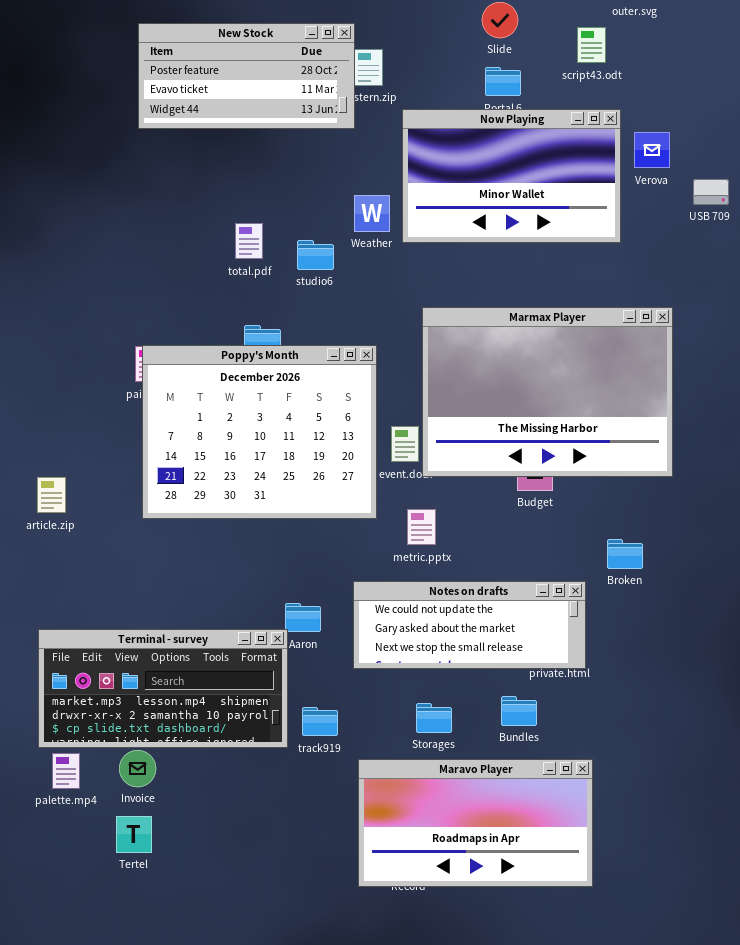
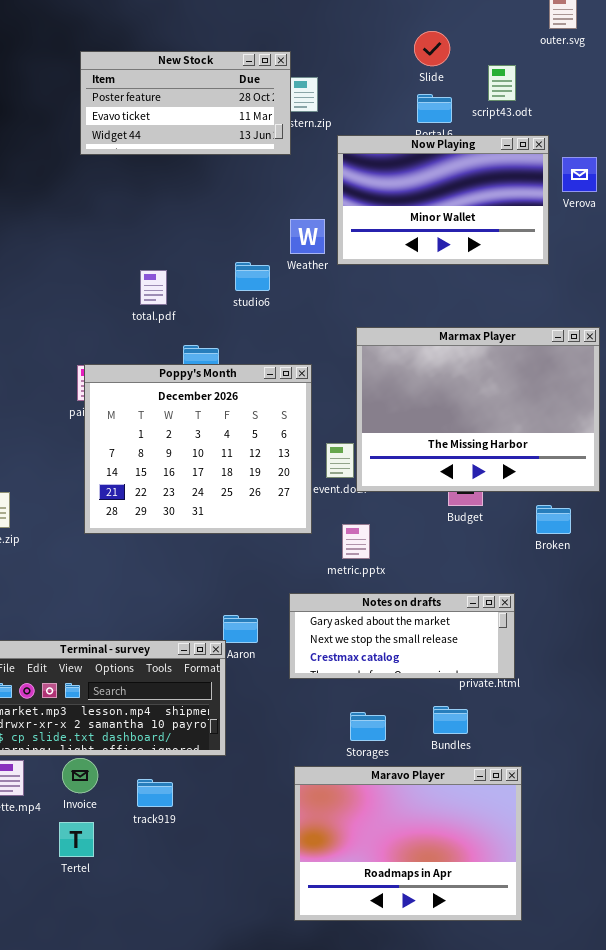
script43.odt: [577,27,606,63] -> [488,65,516,101], moved
total.pdf: [235,223,263,259] -> [140,270,167,305], moved
Broken: [607,539,643,569] -> [536,505,571,534], moved
Notes on drafts: [353,581,586,669] -> [289,593,515,679], scrolled down 1 row
track919: [302,707,338,736] -> [137,779,173,807], moved
Maravo Player: [358,759,593,887] -> [294,766,522,921], resized

